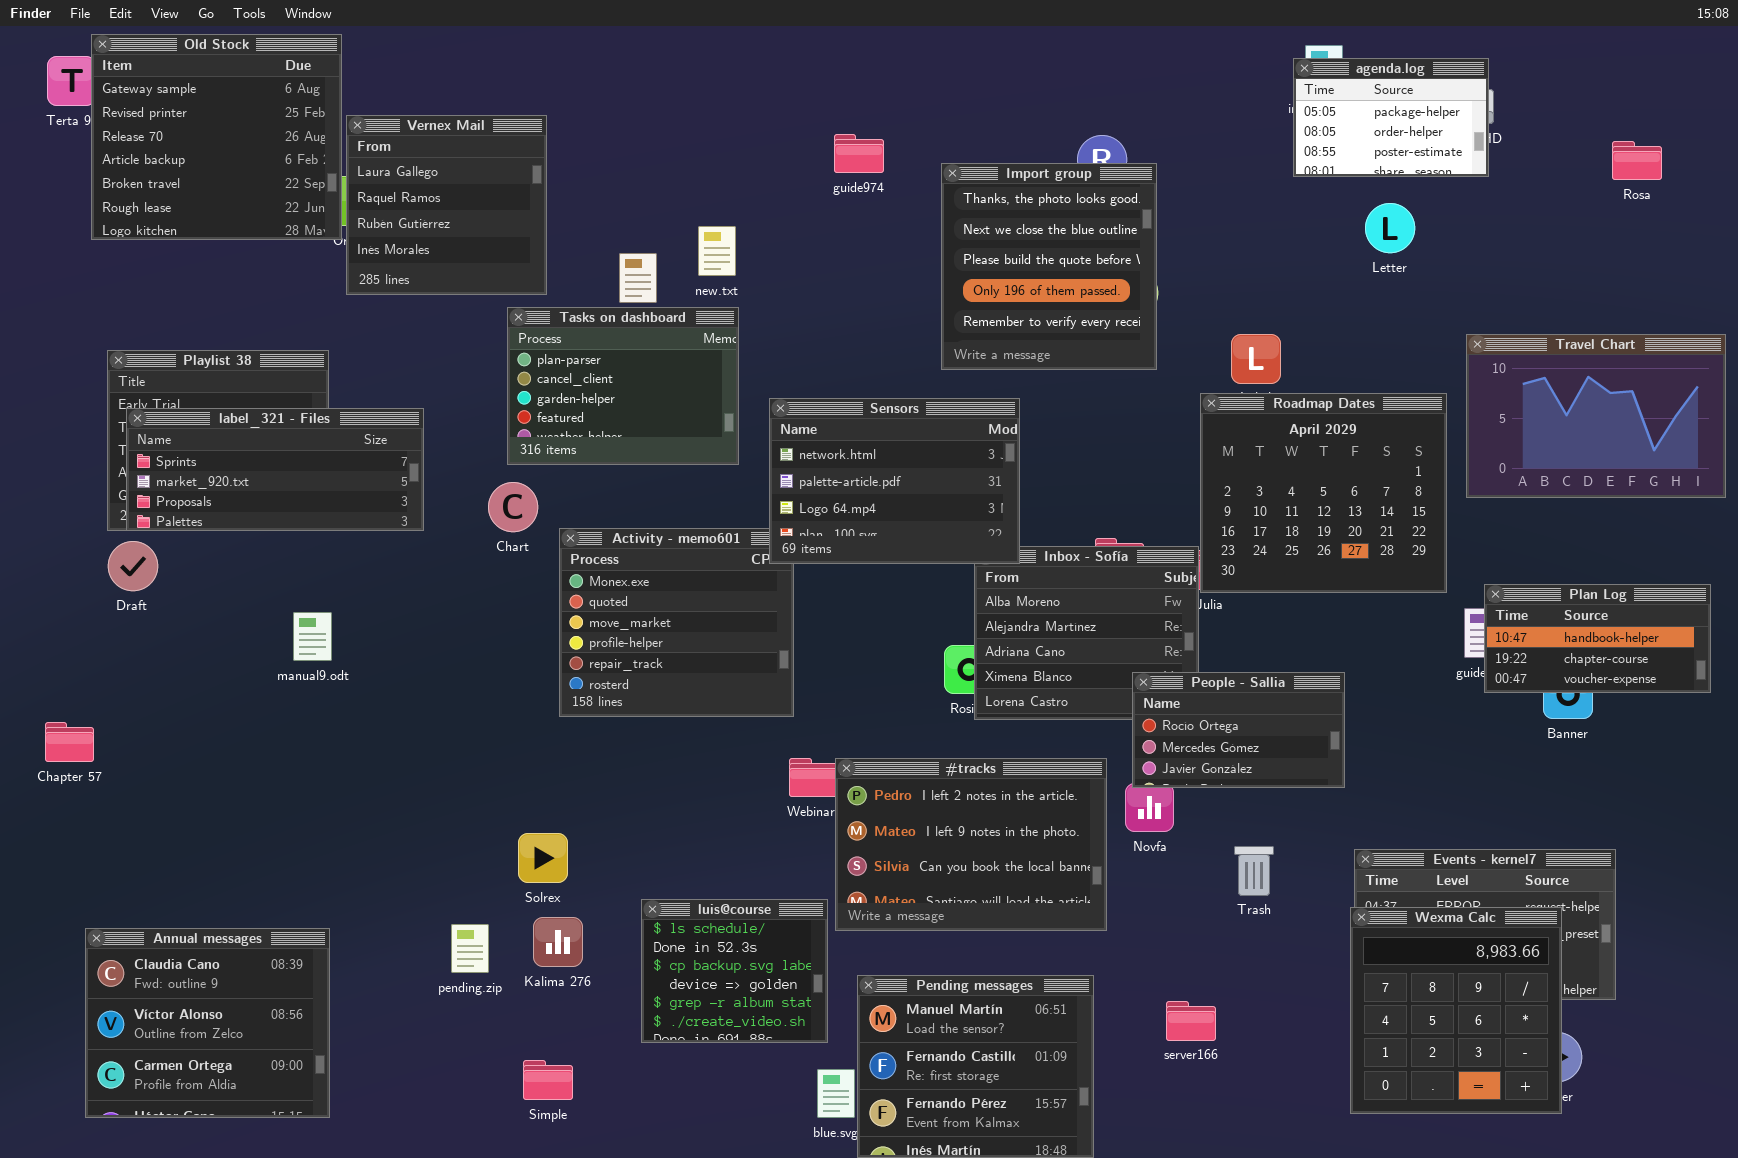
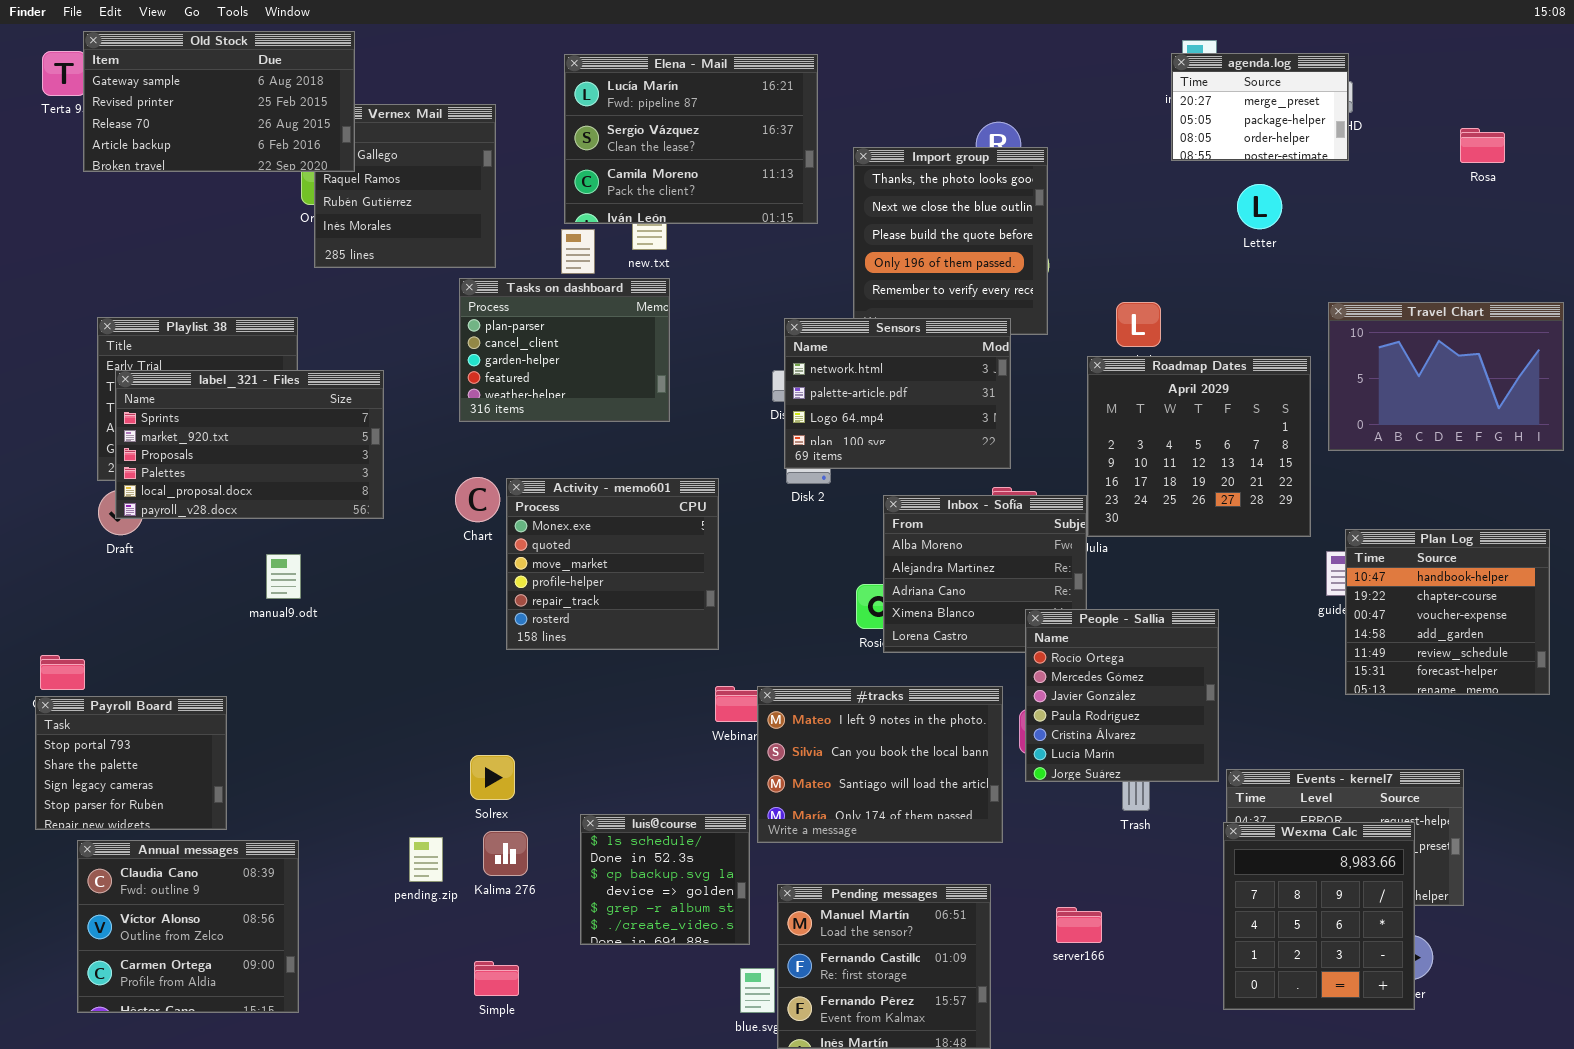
Old Stock: [91,34,342,240] -> [83,31,355,172], resized
agenda.log: [1293,58,1489,177] -> [1171,53,1349,161], scrolled up 1 row
Elena - Mail: none -> [564,54,818,224], opened
Sensors: [769,398,1020,564] -> [784,318,1011,469], moved
label_321 - Files: [126,408,424,531] -> [115,370,384,519], resized
Chart: [488,482,538,532] -> [455,477,500,522], moved
Plan Log: [1484,584,1711,693] -> [1345,529,1550,695], resized
People - Sallia: [1132,672,1345,788] -> [1025,609,1219,782], resized
#tracks: [835,758,1107,931] -> [757,686,1003,843], scrolled down 1 row
Payroll Board: none -> [35,696,227,830], opened

